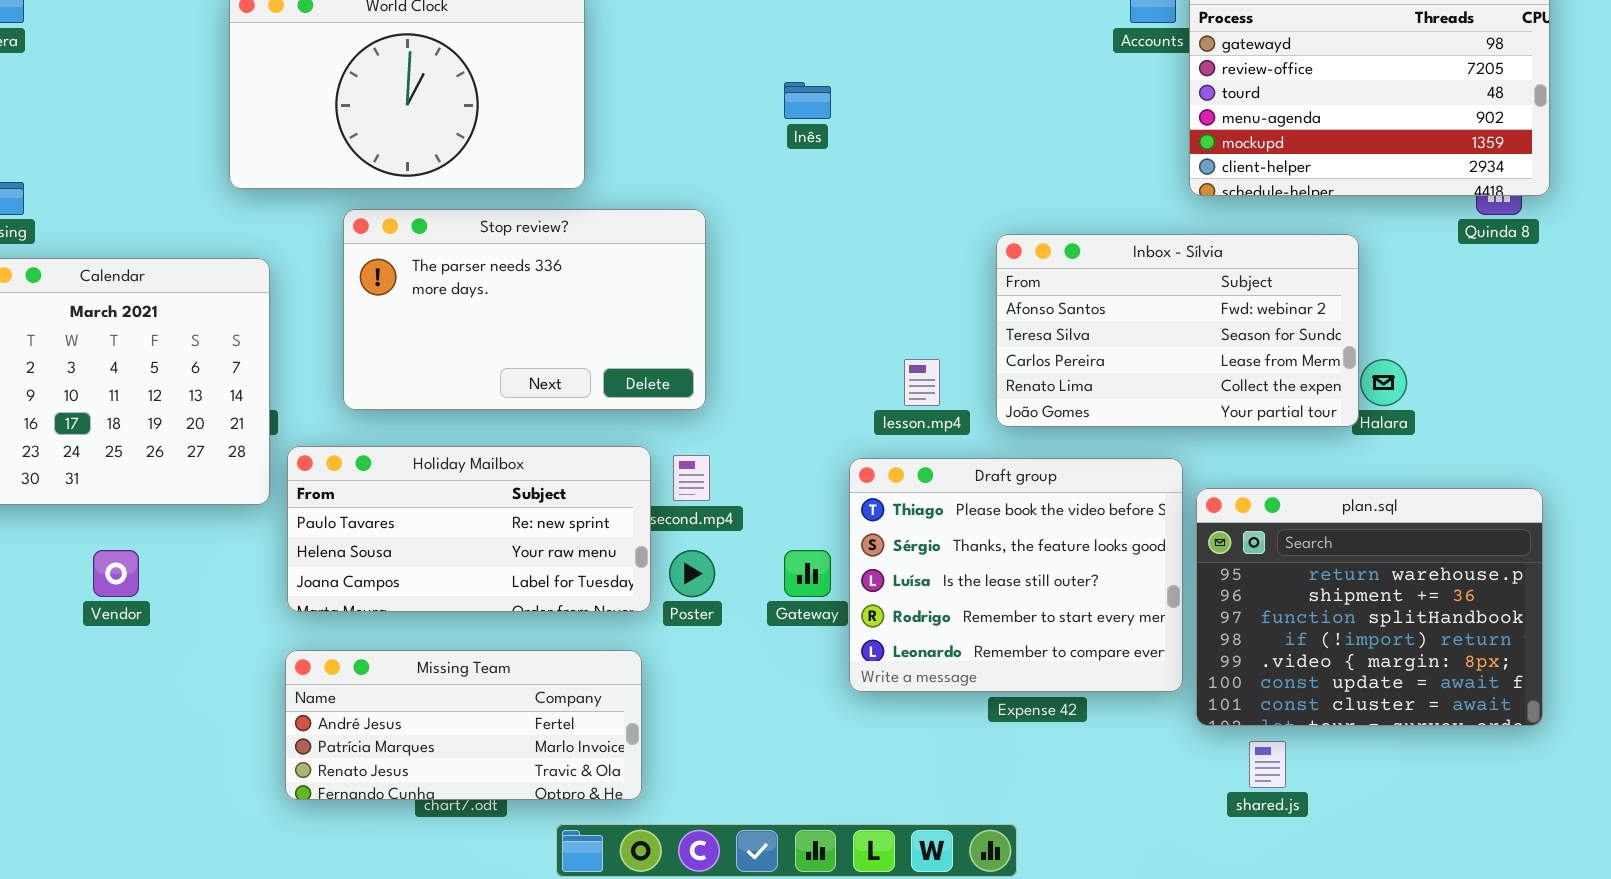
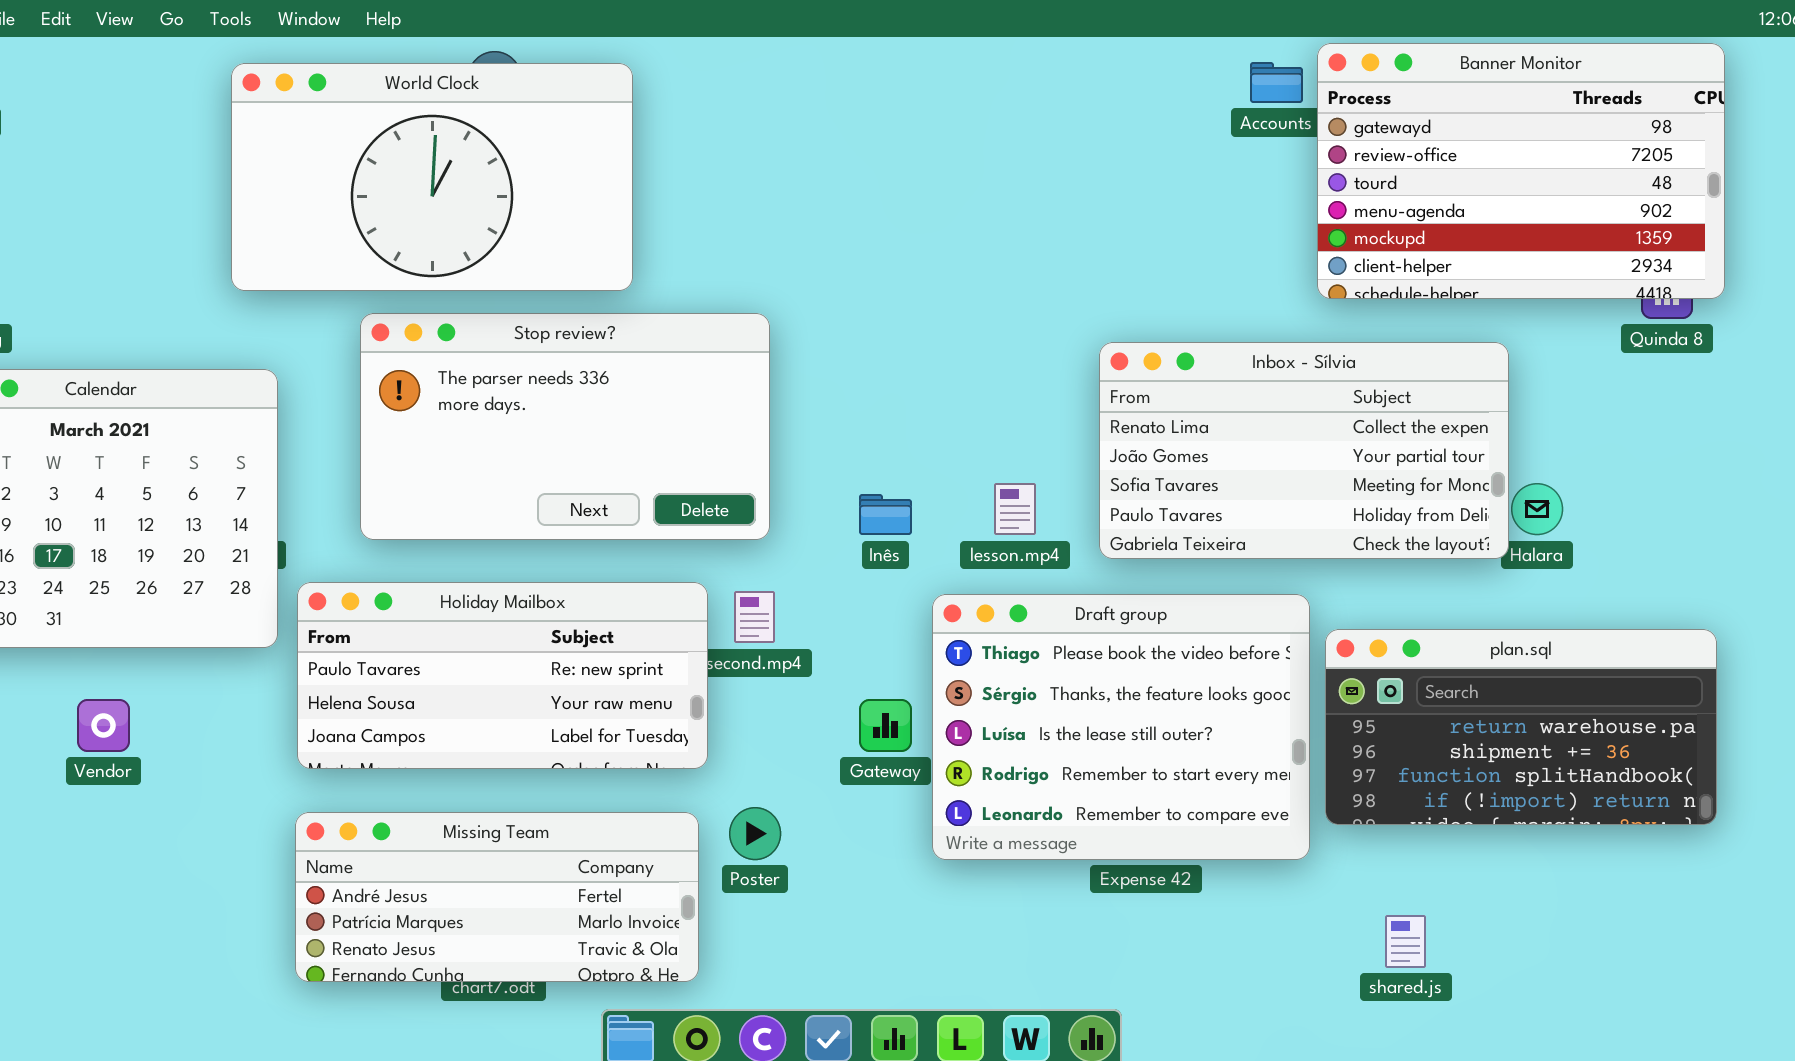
Inês: [784,82,831,119] -> [859,494,912,535], moved
Inbox - Sílvia: [996,234,1359,427] -> [1099,342,1509,559], scrolled down 3 rows
plan.sql: [1196,488,1543,726] -> [1325,629,1717,825], resized
Poster: [669,550,715,597] -> [729,807,781,860], moved

